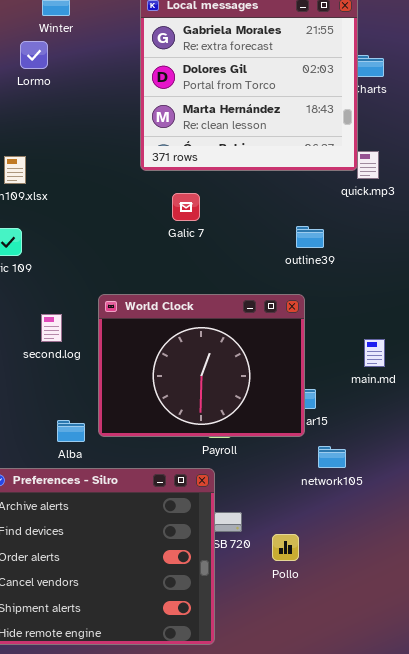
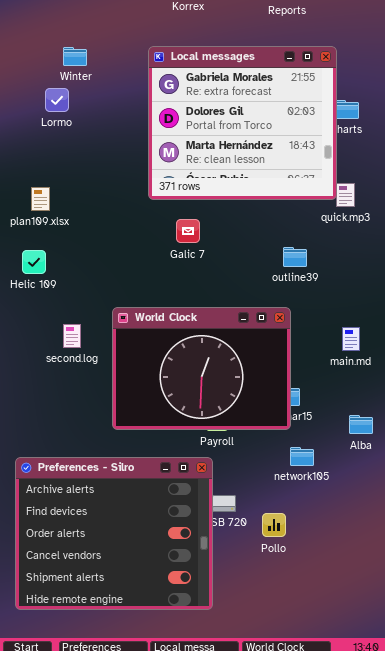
main.md: [364,339,385,367] -> [342,327,360,351], moved
Alba: [57,420,85,442] -> [349,415,373,434], moved
network105: [318,446,346,468] -> [290,447,314,466], moved

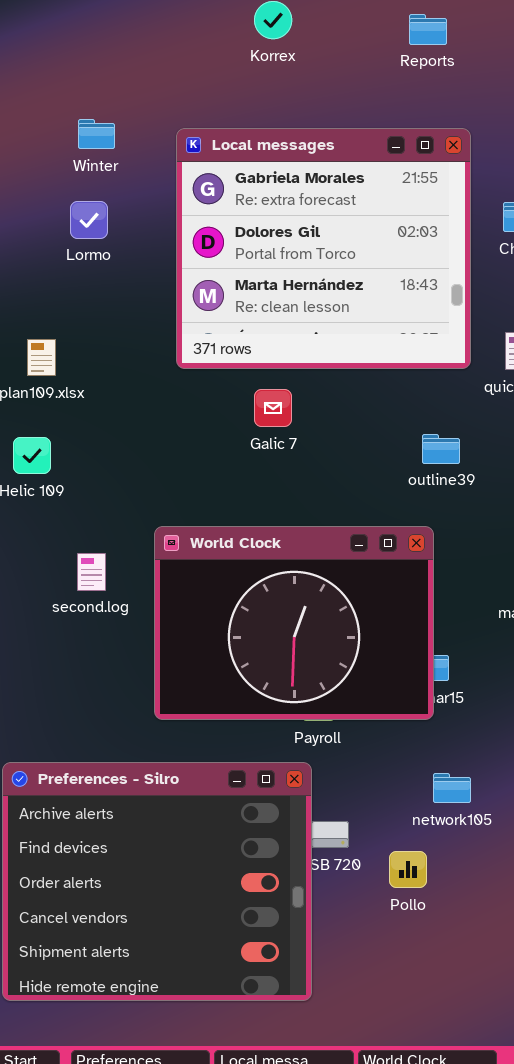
Local messages: [148,46,337,200] -> [176,128,471,369], moved
Lormo: [45,88,69,112] -> [70,201,108,239], moved
network105: [290,447,314,466] -> [433,773,471,803], moved

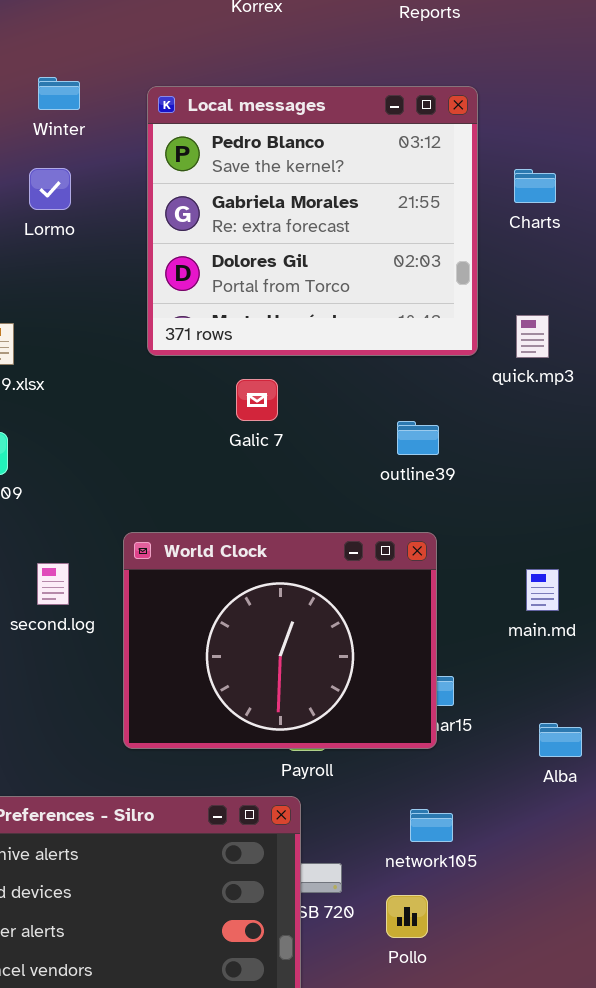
Local messages: [176,128,471,369] -> [147,86,478,356], scrolled up 1 row
outline39: [422,434,460,464] -> [397,421,439,455], moved
network105: [433,773,471,803] -> [410,809,453,842], moved

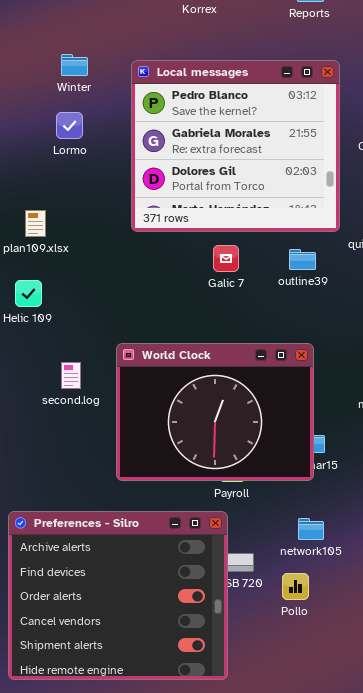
Galic 7: [236,379,278,421] -> [213,245,239,272], moved
outline39: [397,421,439,455] -> [289,249,316,270], moved

